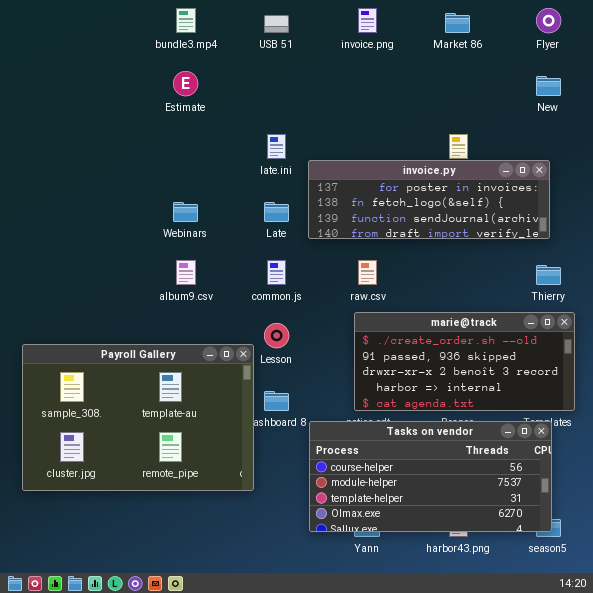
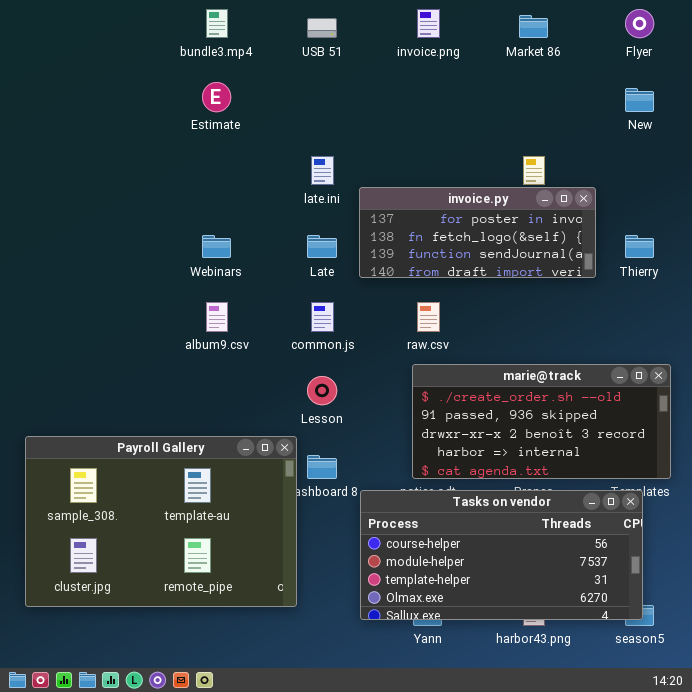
invoice.py: [308,160,550,239] -> [359,187,596,278], resized
Thierry: [536,265,561,285] -> [625,235,654,258], moved
Payroll Gallery: [22,344,254,491] -> [25,436,297,607], moved

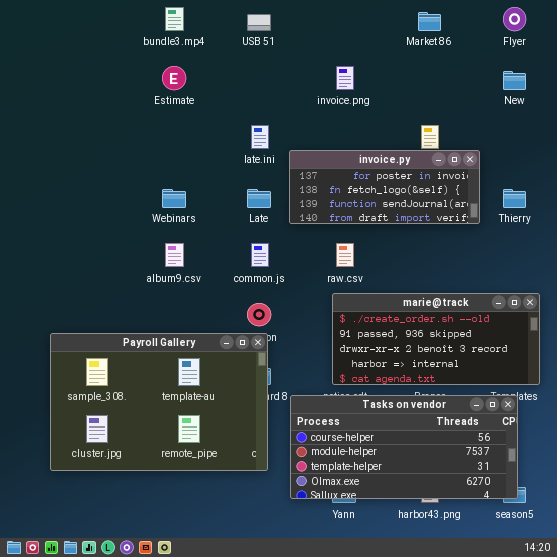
invoice.png: [417,9,440,38] -> [336,66,354,90], moved
Payroll Gallery: [25,436,297,607] -> [50,333,268,471], moved

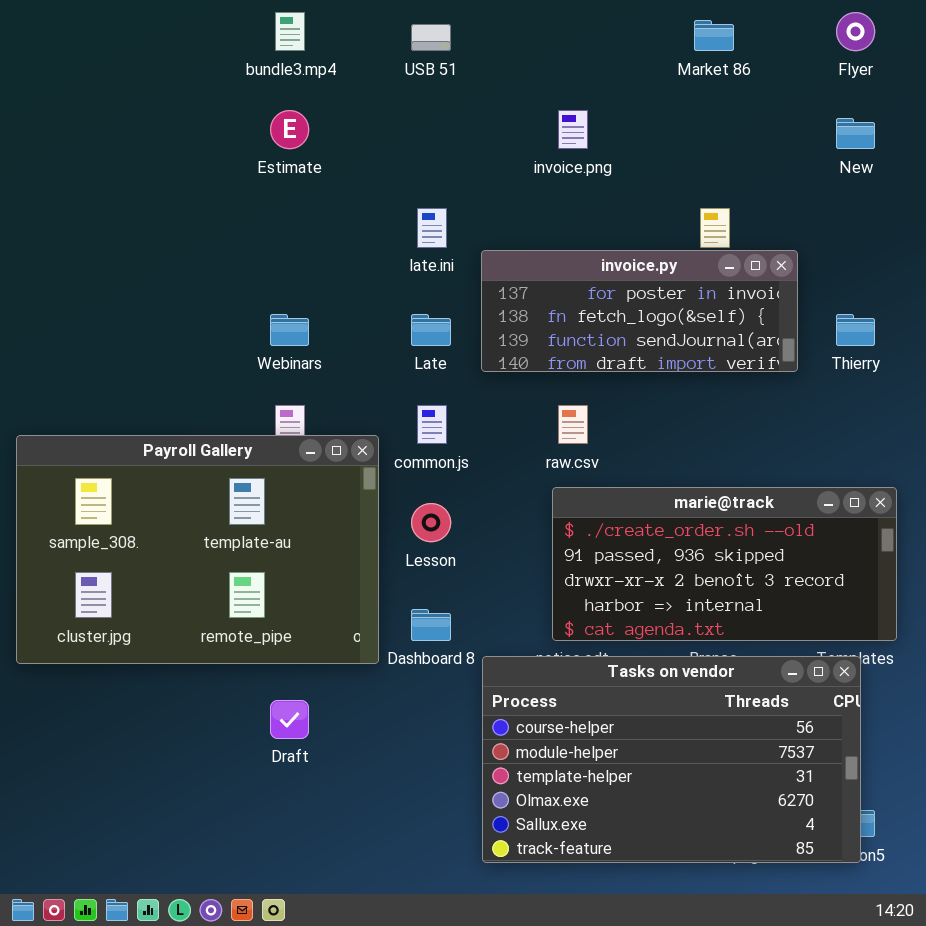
Payroll Gallery: [50,333,268,471] -> [16,435,379,664], moved
Tasks on vendor: [290,395,518,499] -> [482,656,861,863], resized

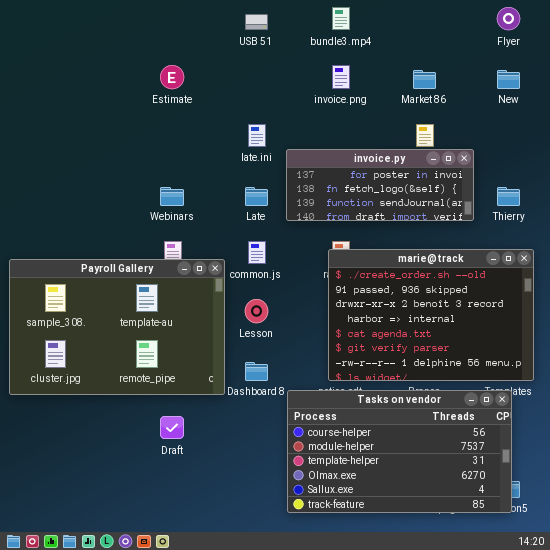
bundle3.mp4: [275,12,305,51] -> [332,7,350,30], moved
Market 86: [694,20,734,51] -> [413,70,436,89], moved
marie@track: [552,487,897,641] -> [328,249,534,381], resized

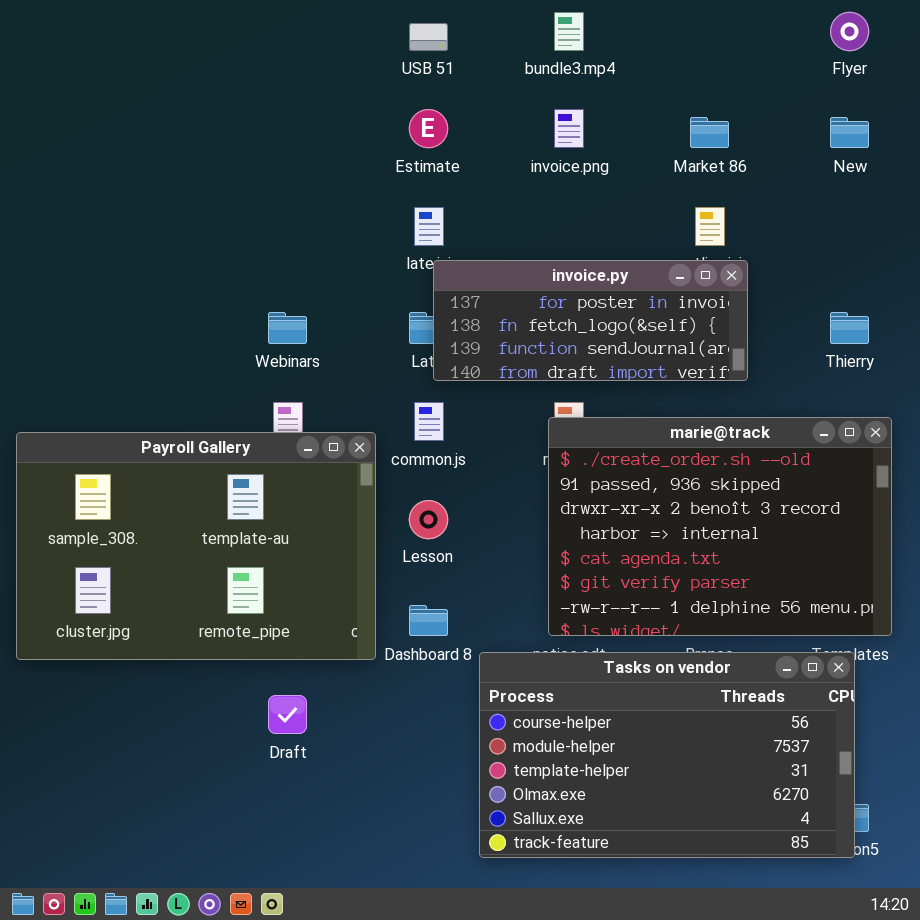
Estimate: [160,65,184,89] -> [409,109,448,148], moved
invoice.py: [286,149,474,221] -> [433,260,748,381], moved

